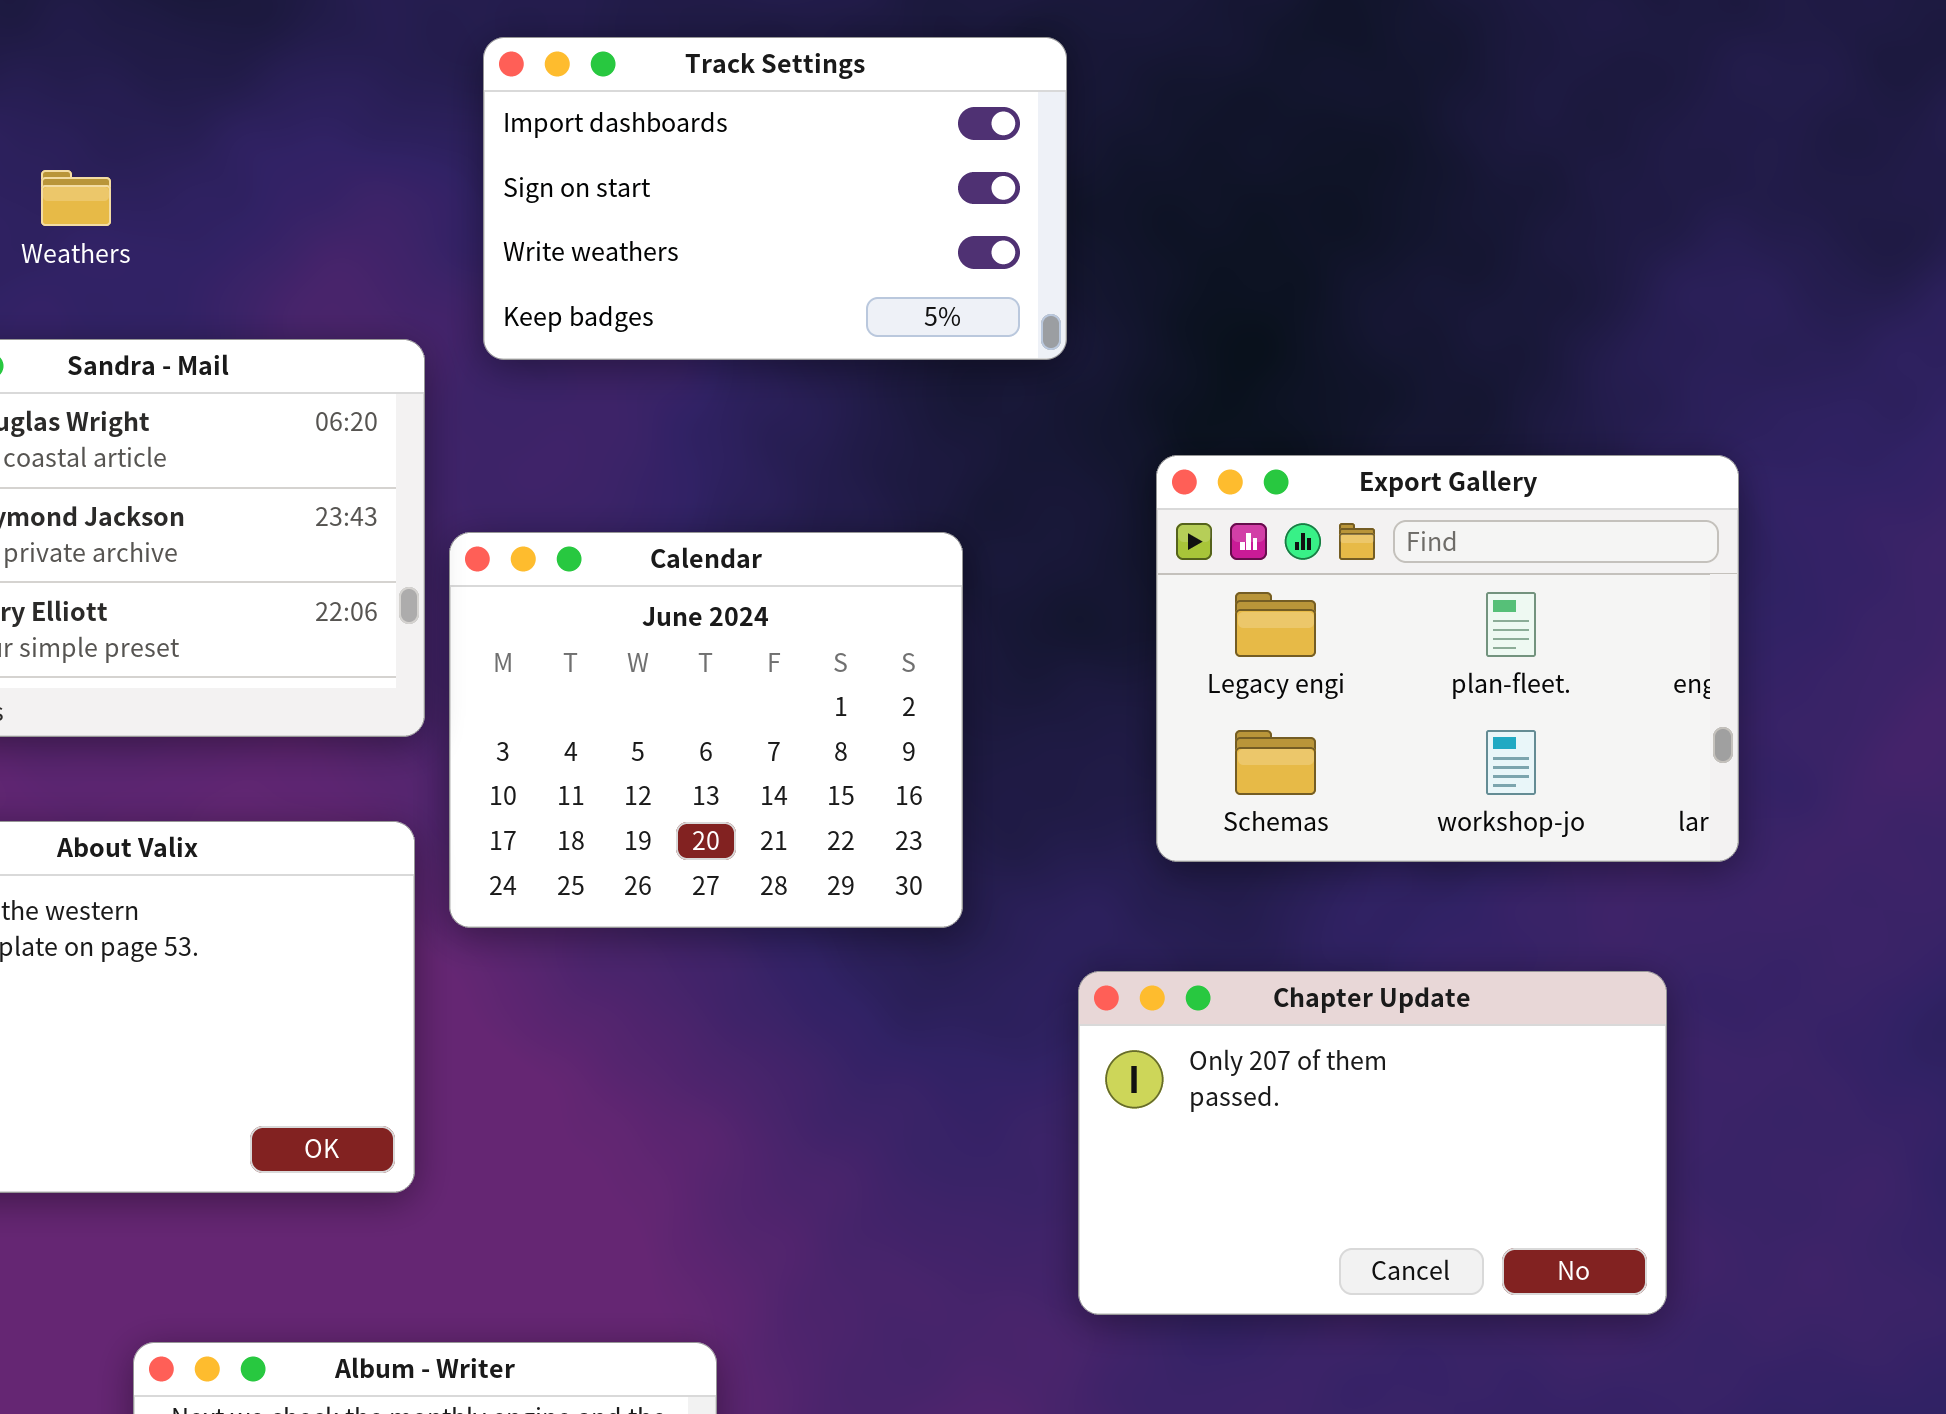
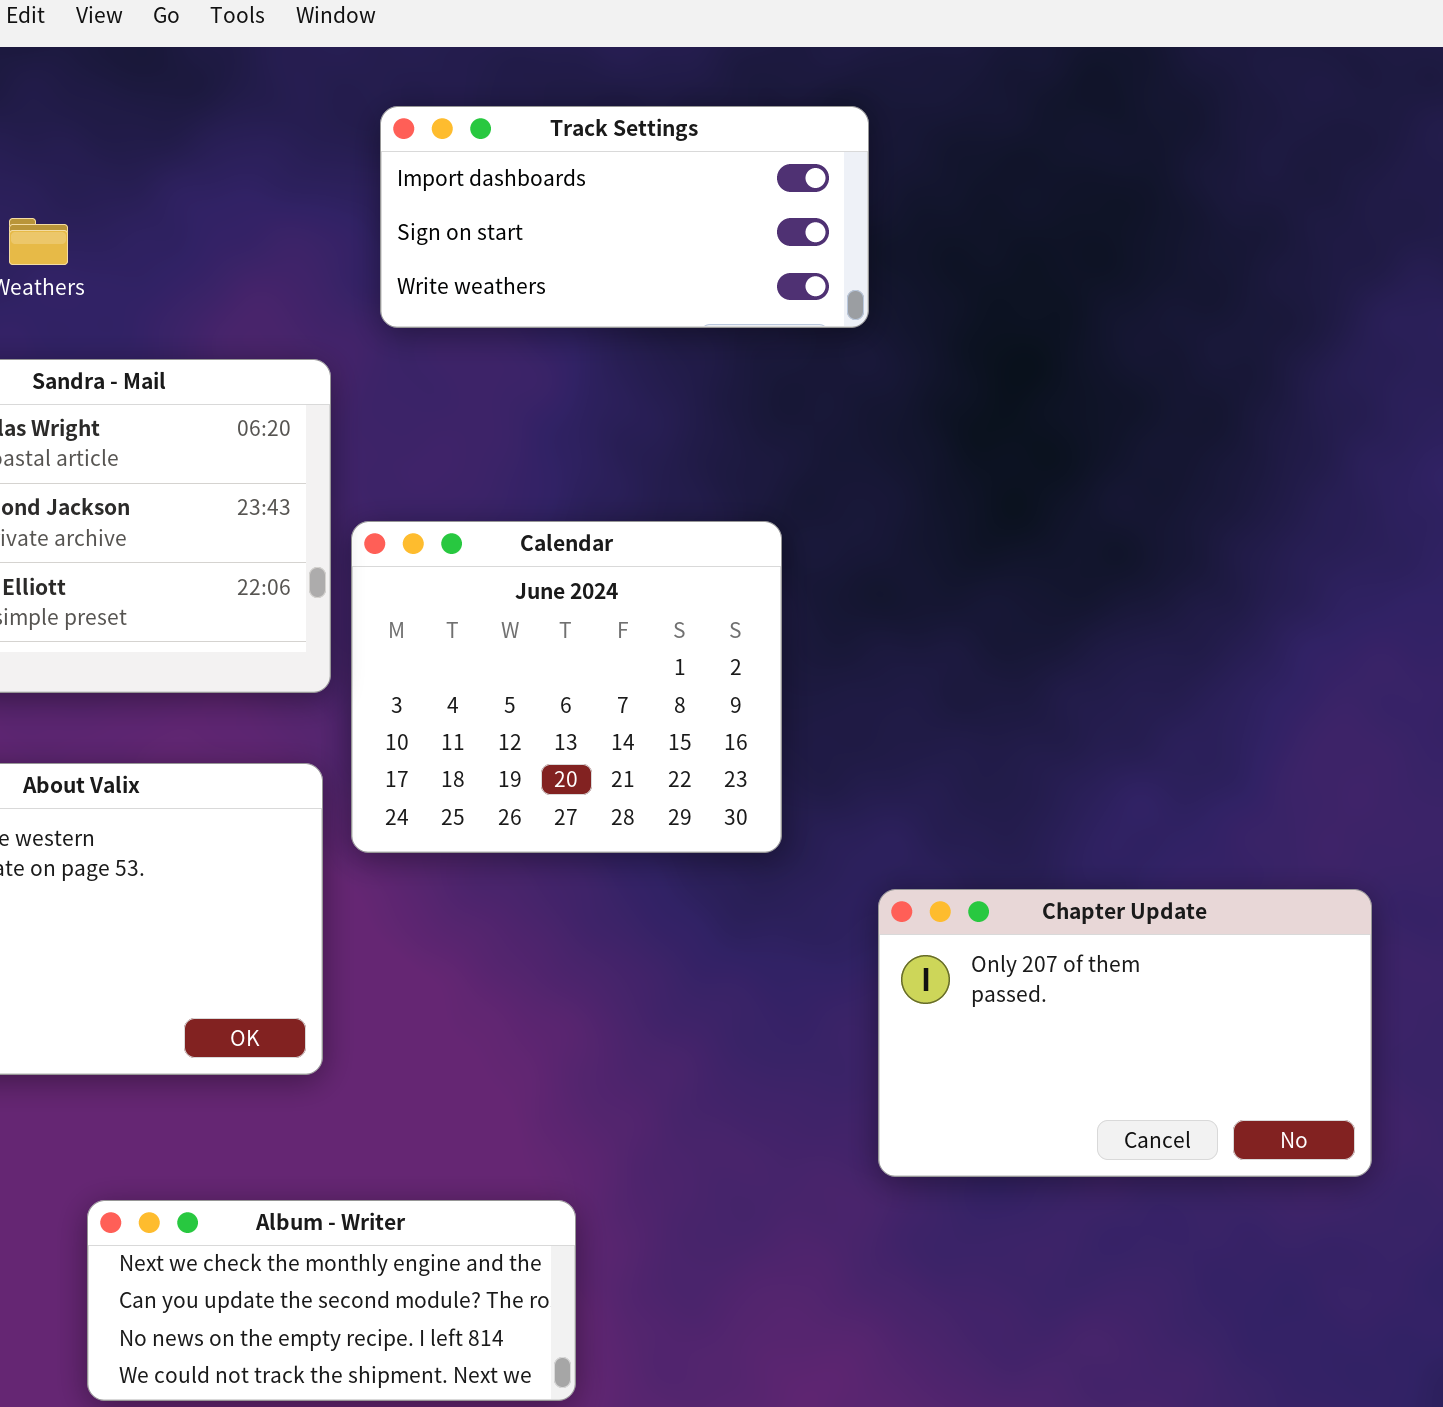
Track Settings: [483,37,1067,360] -> [380,106,869,328], resized
Export Gallery: [1156,455,1739,862] -> none, closed

